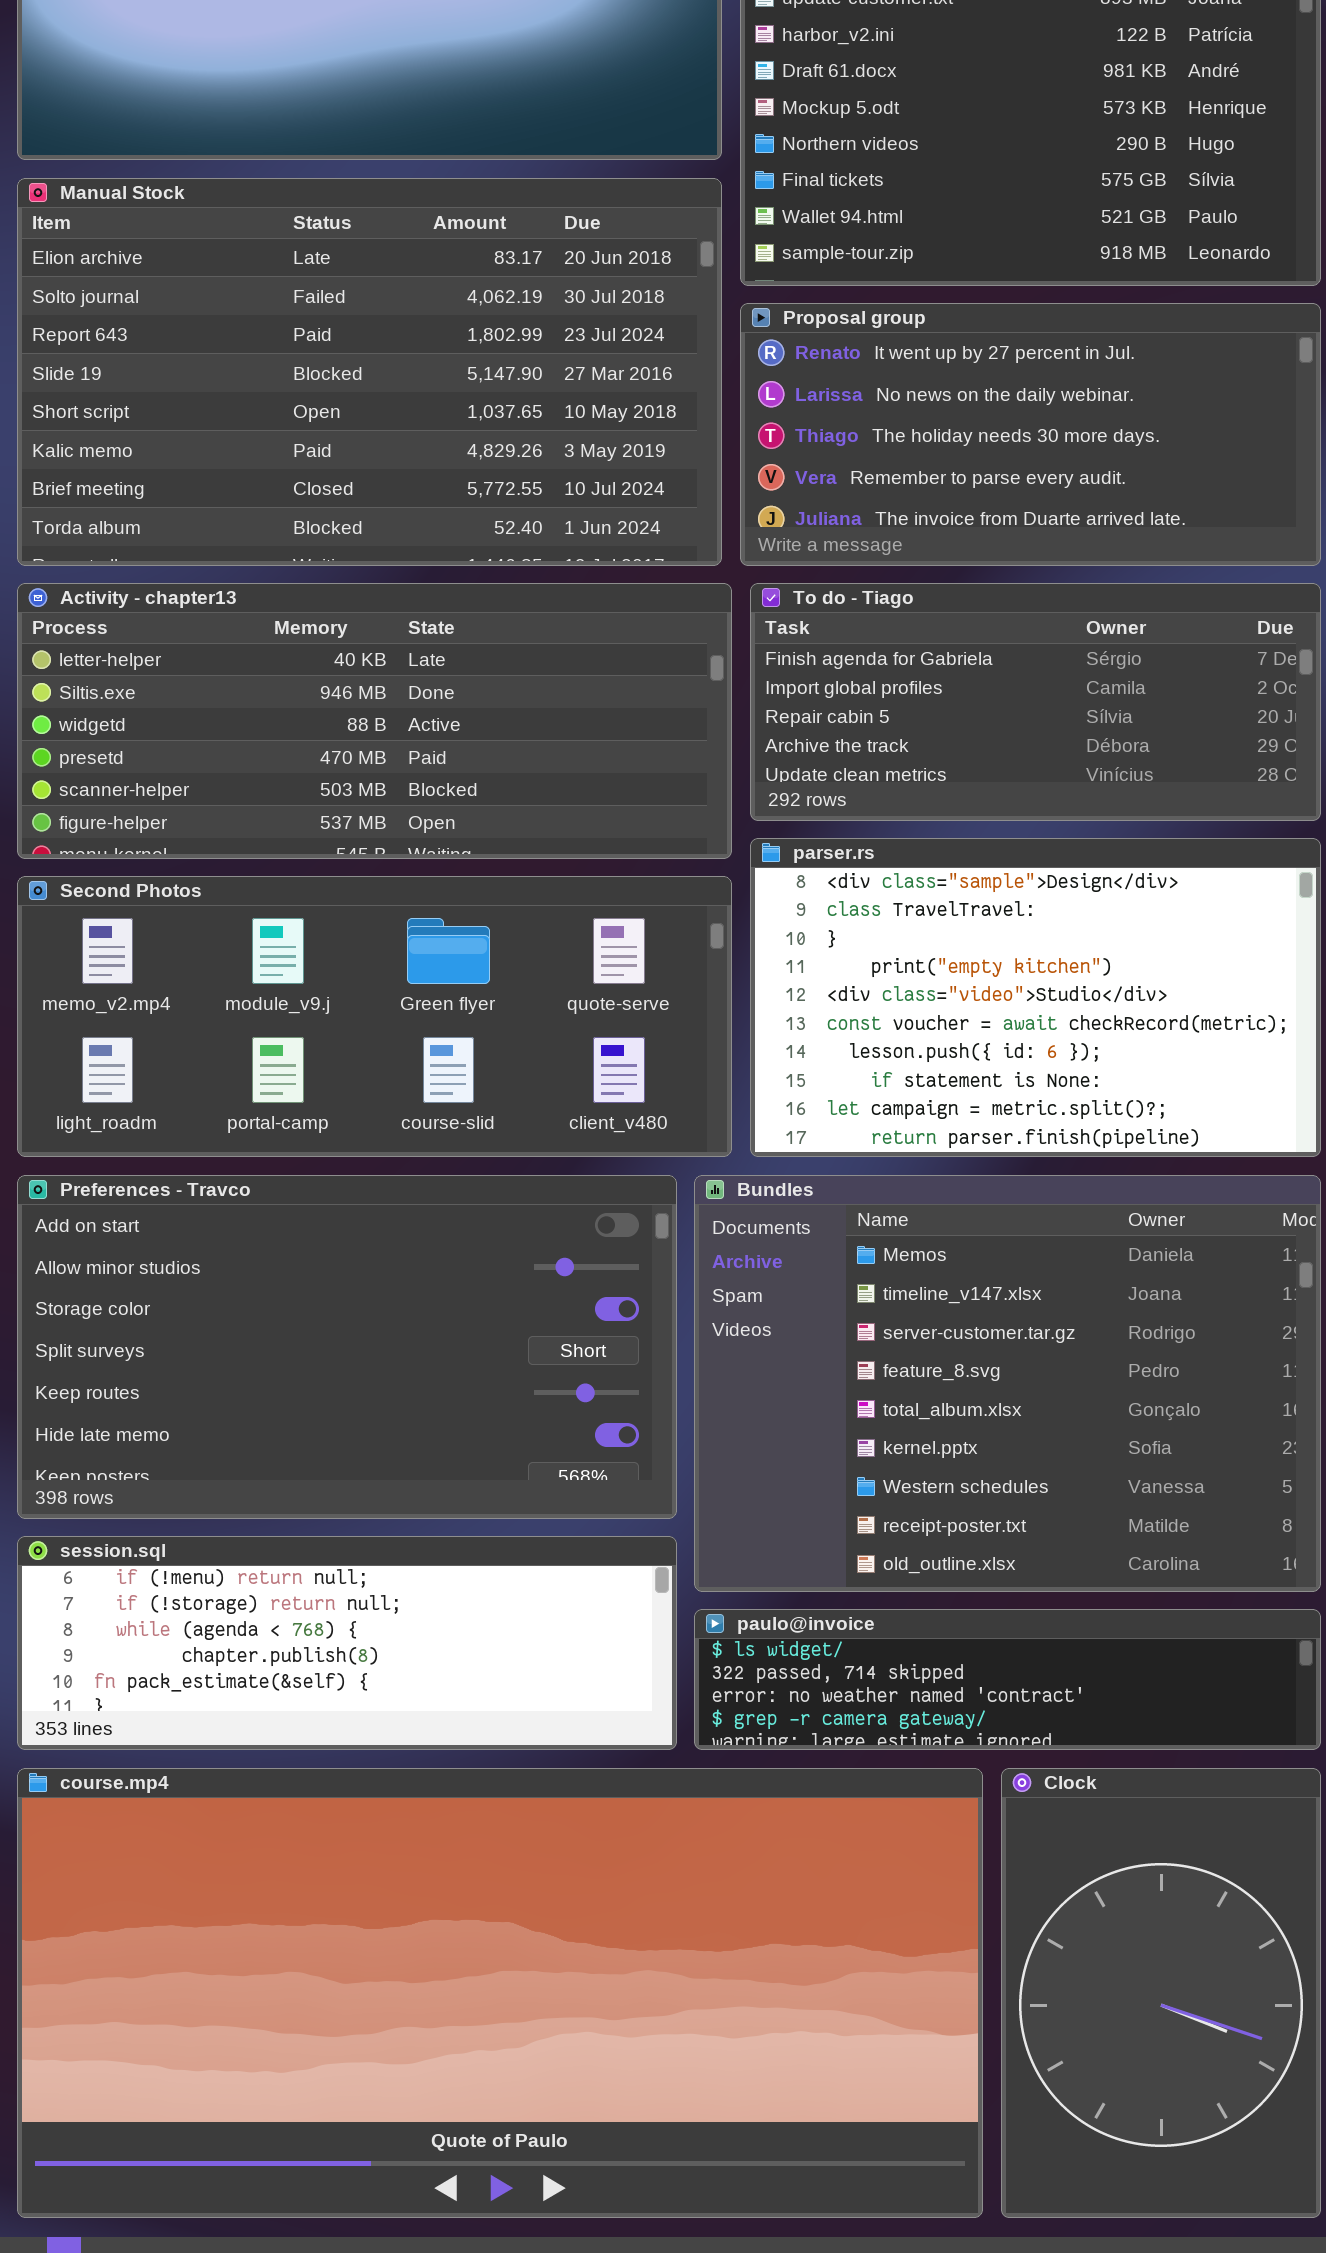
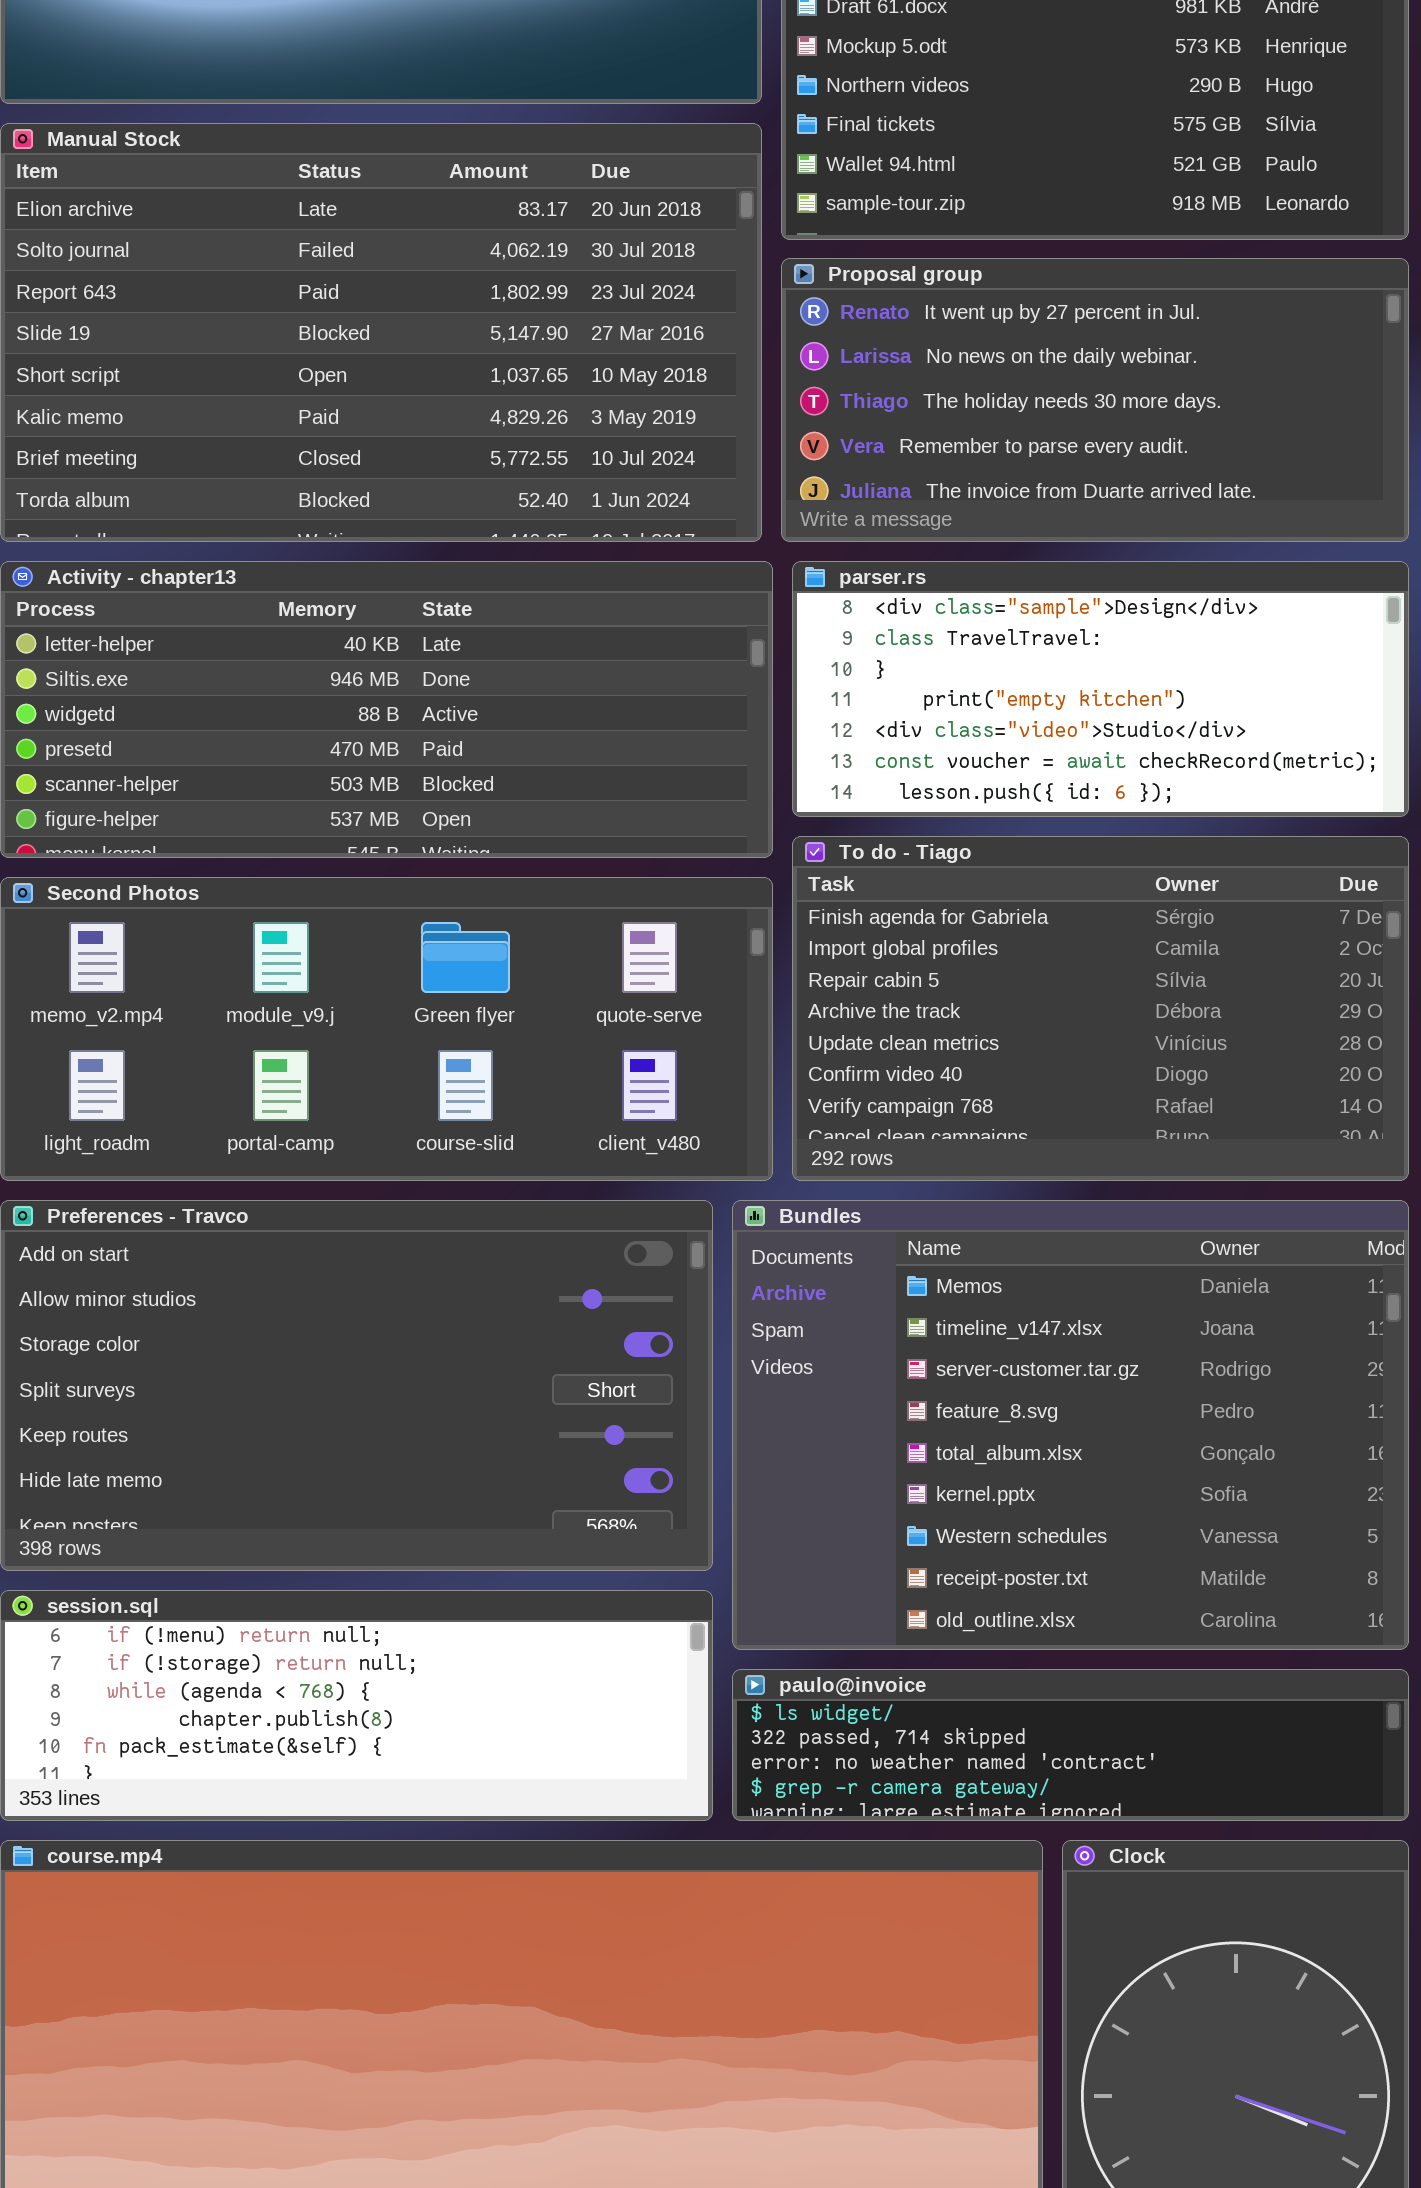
To do - Tiago: [750,583,1321,821] -> [792,836,1409,1181], moved, resized
parser.rs: [750,838,1321,1157] -> [792,561,1409,817], moved, resized

